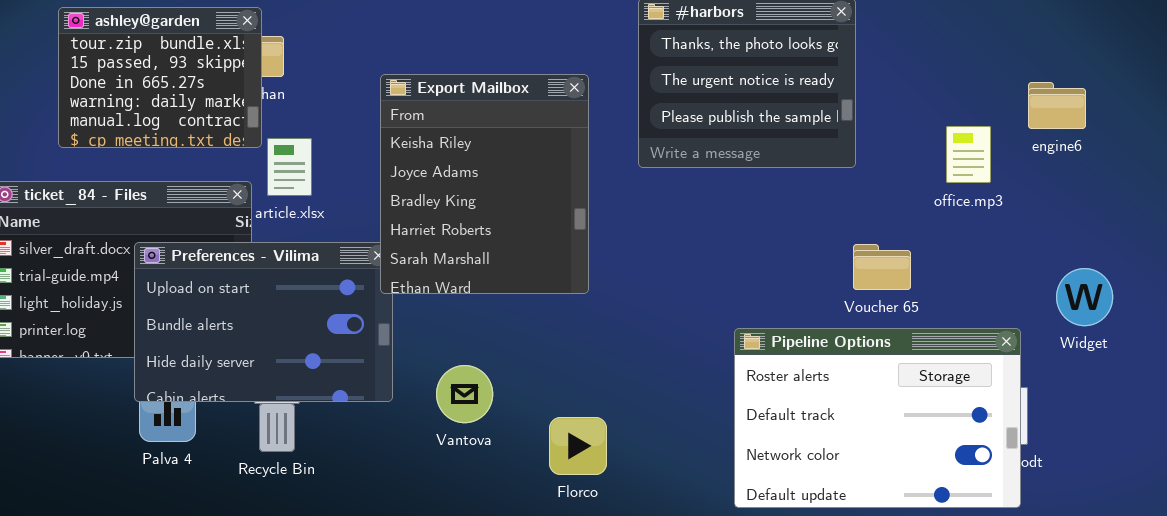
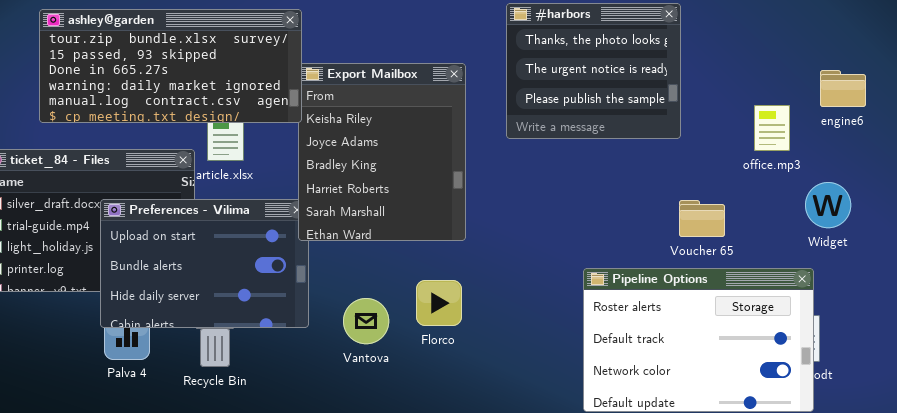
ashley@garden: [58,7,262,148] -> [39,9,302,123], resized
Widget: [1056,268,1113,326] -> [805,182,851,228], moved
Florco: [549,417,607,475] -> [416,280,462,326], moved

